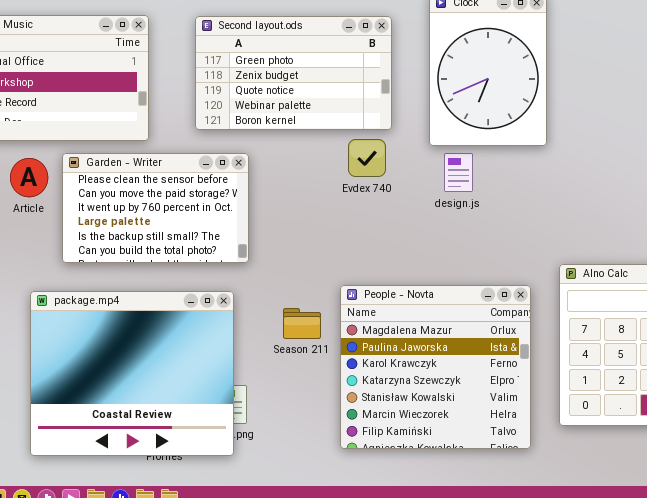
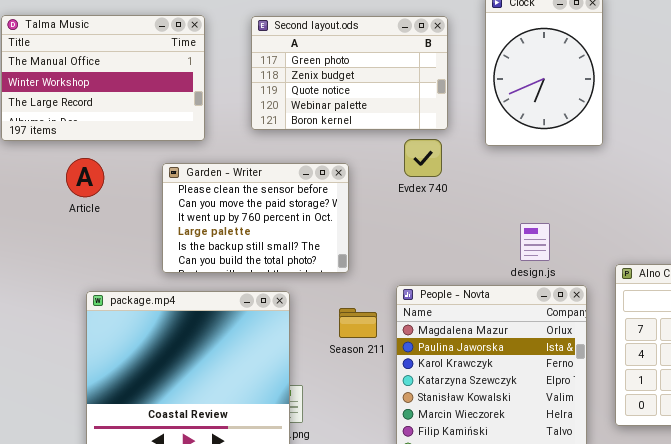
Garden - Writer: [62,153,249,263] -> [162,163,349,273], moved
design.js: [444,153,473,192] -> [520,223,550,261], moved

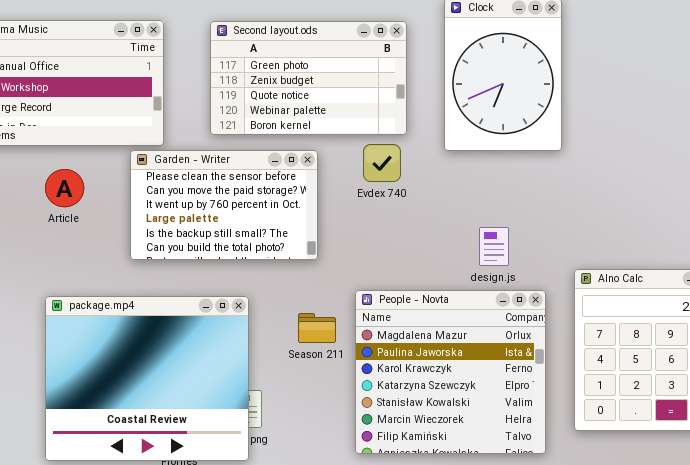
Article: [66,158,104,197] -> [45,169,84,207], moved
Garden - Writer: [162,163,349,273] -> [130,150,318,260], moved

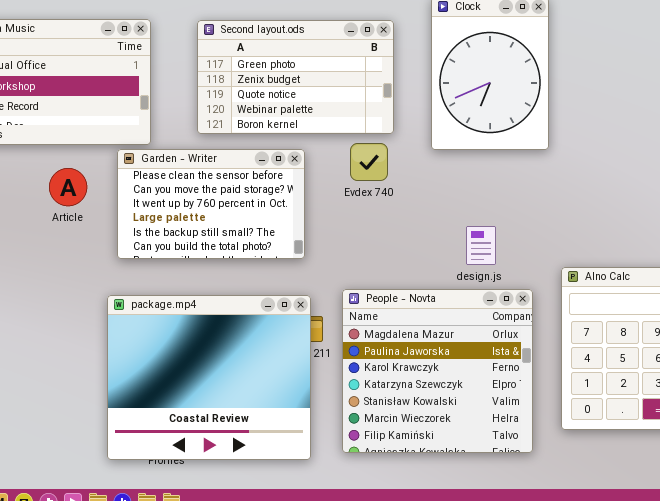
Article: [45,169,84,207] -> [49,168,87,206], moved
package.mp4: [45,296,249,461] -> [107,295,311,460], moved

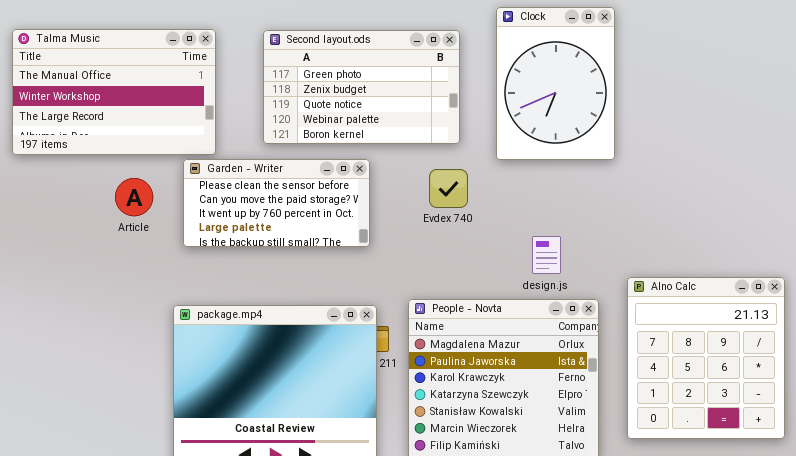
Evdex 740: [350,143,388,181] -> [429,169,468,208], moved
Garden - Writer: [117,149,305,259] -> [183,159,370,247], resized

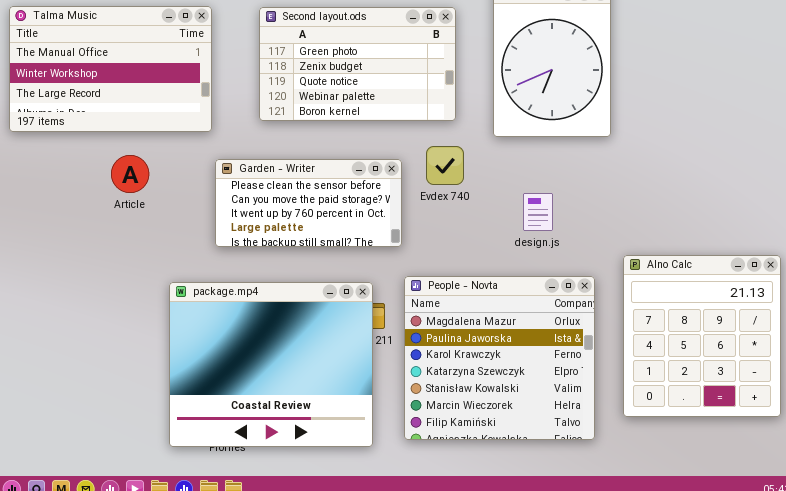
Garden - Writer: [183,159,370,247] -> [215,159,402,247], moved
design.js: [532,236,561,274] -> [523,193,553,231], moved

